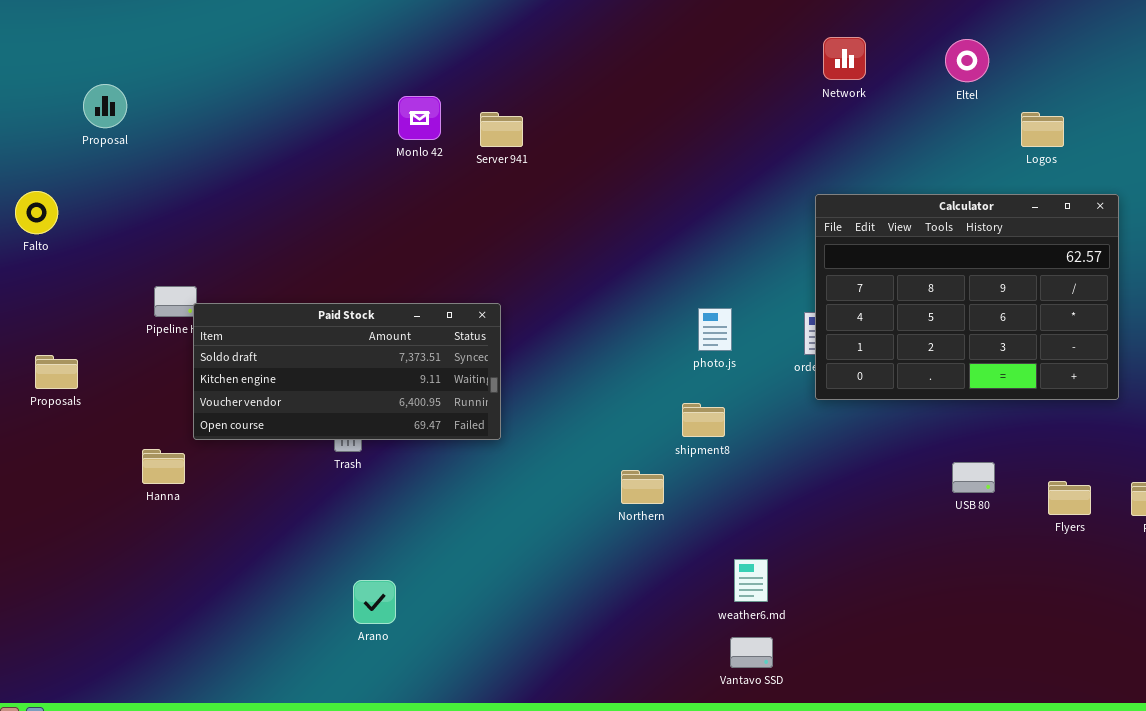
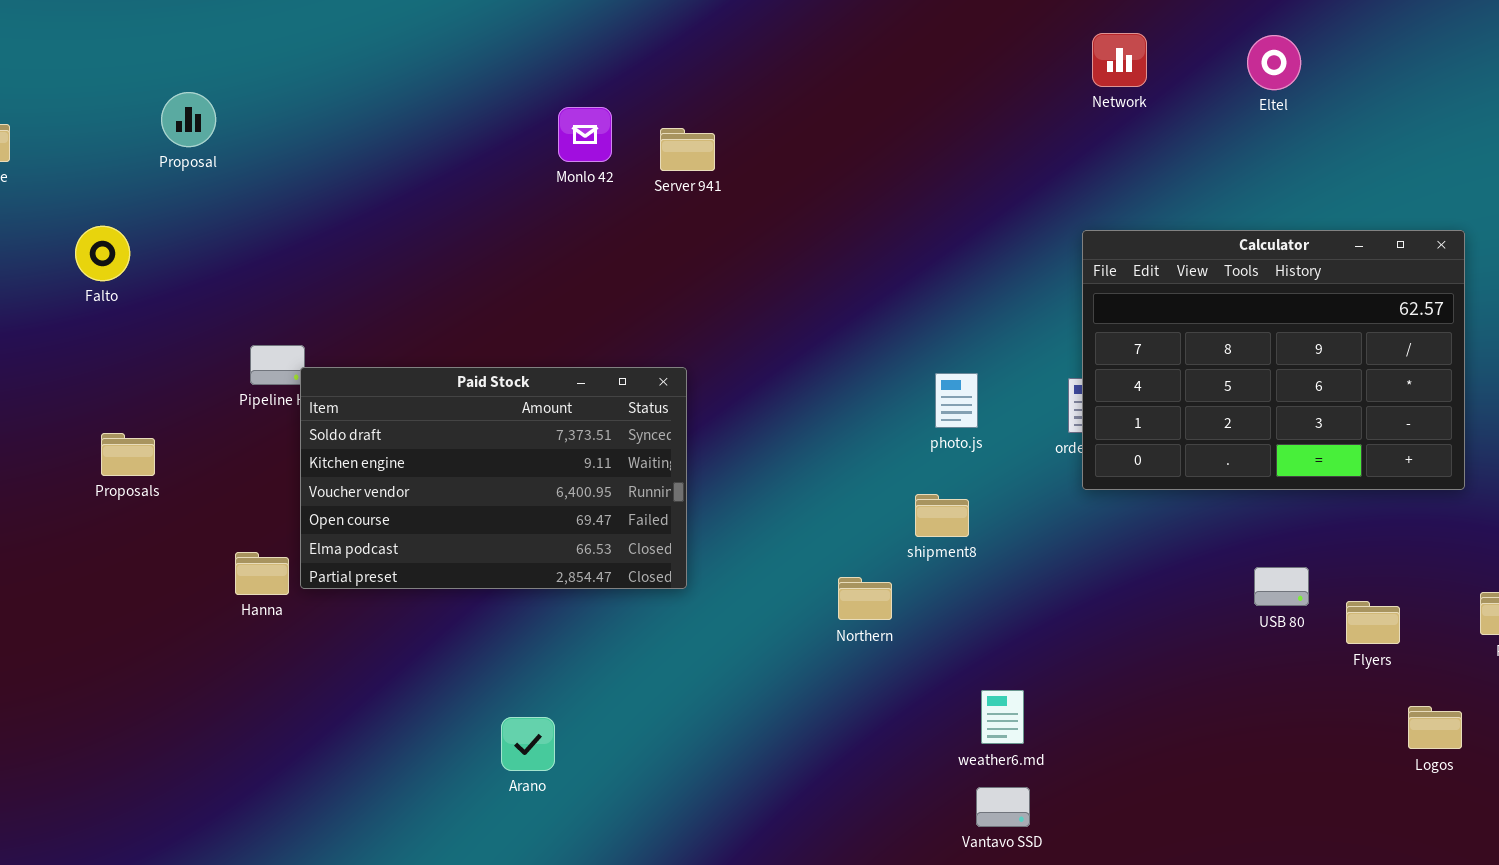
Logos: [1021,112,1064,147] -> [1408,706,1462,749], moved
Paid Stock: [193,303,501,440] -> [300,367,687,589], resized
Flyers: [1048,481,1091,515] -> [1346,601,1400,644], moved

